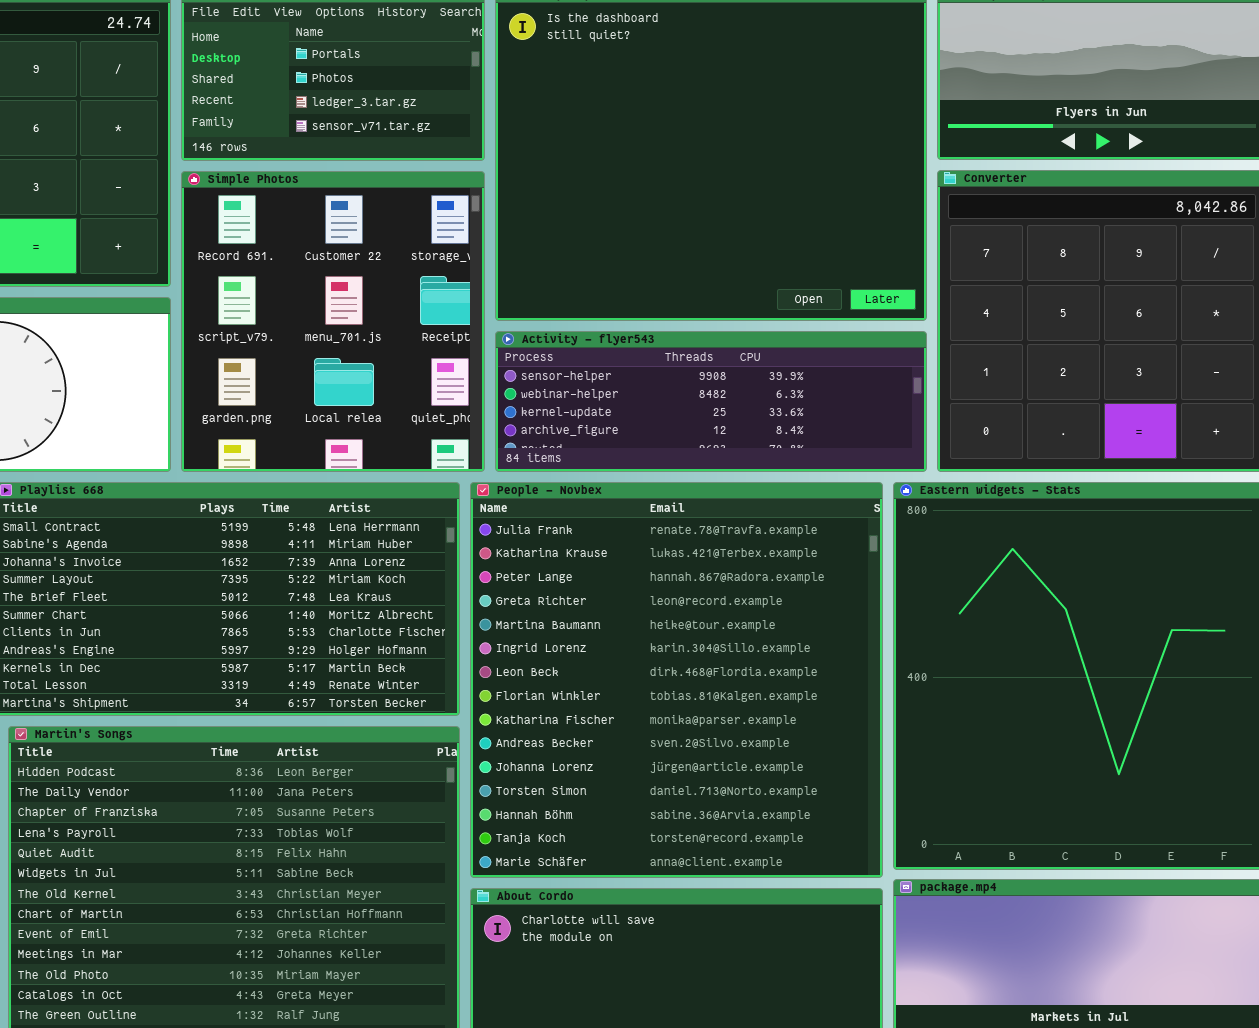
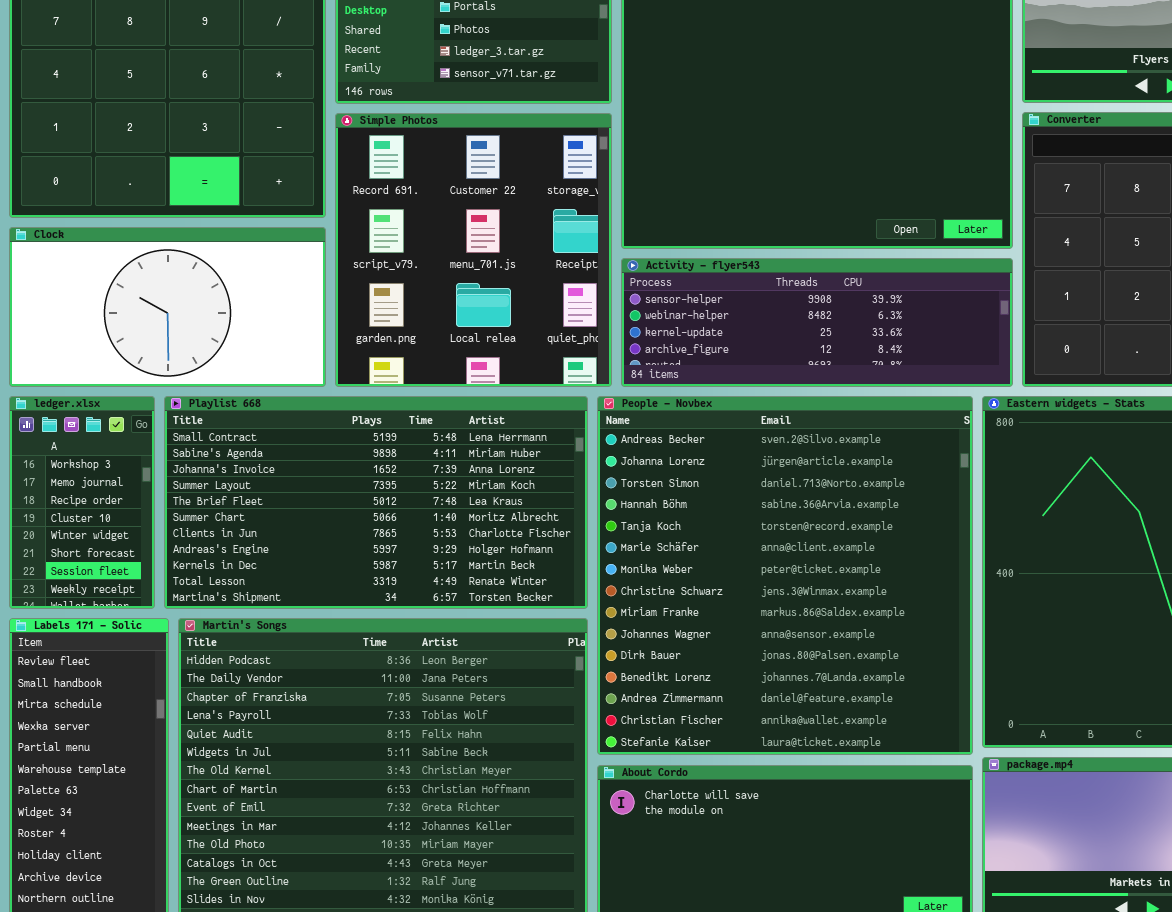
People - Novbex: [470,482,883,878] -> [597,396,973,755], scrolled down 9 rows

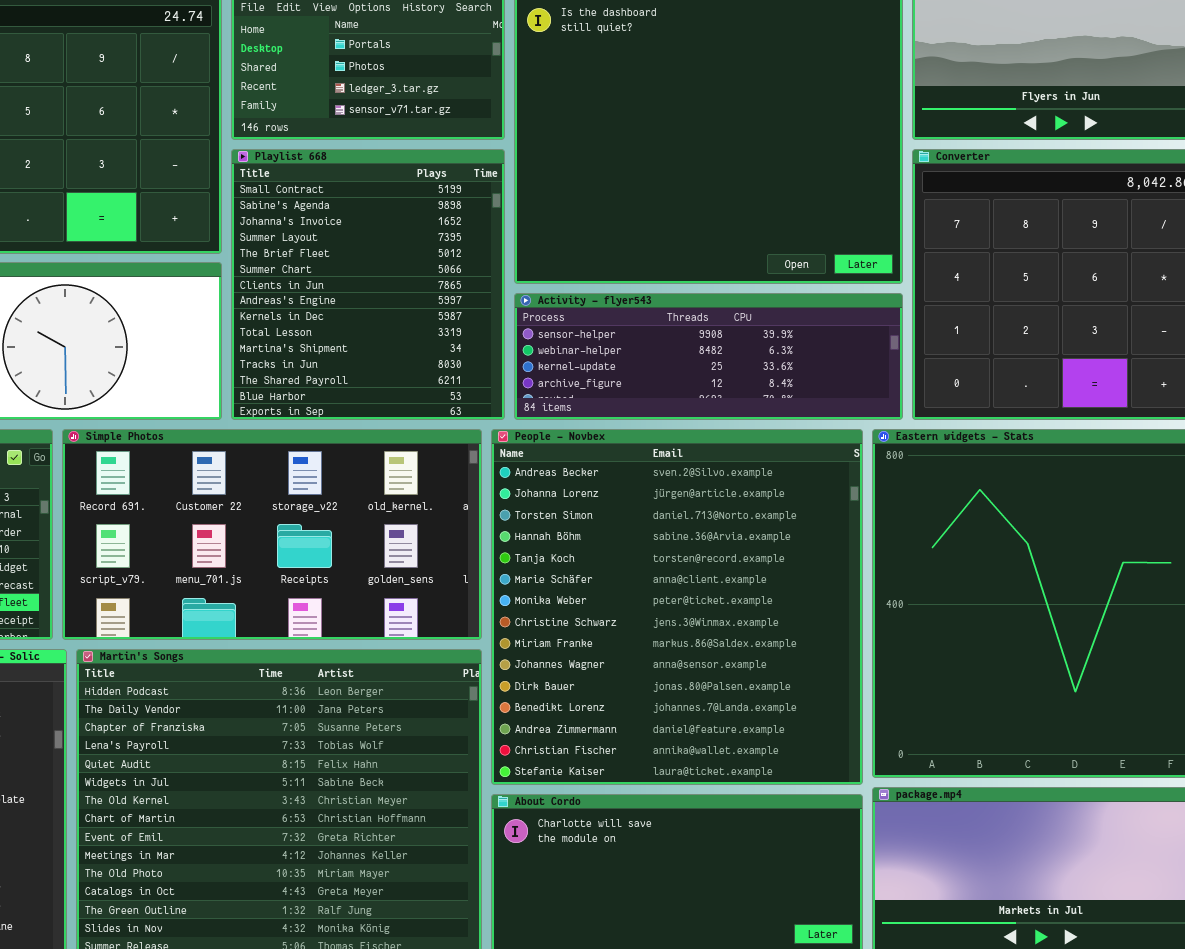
Simple Photos: [335,113,612,387] -> [62,429,482,640], moved, resized
Playlist 668: [164,396,588,609] -> [231,149,505,420], moved, resized

